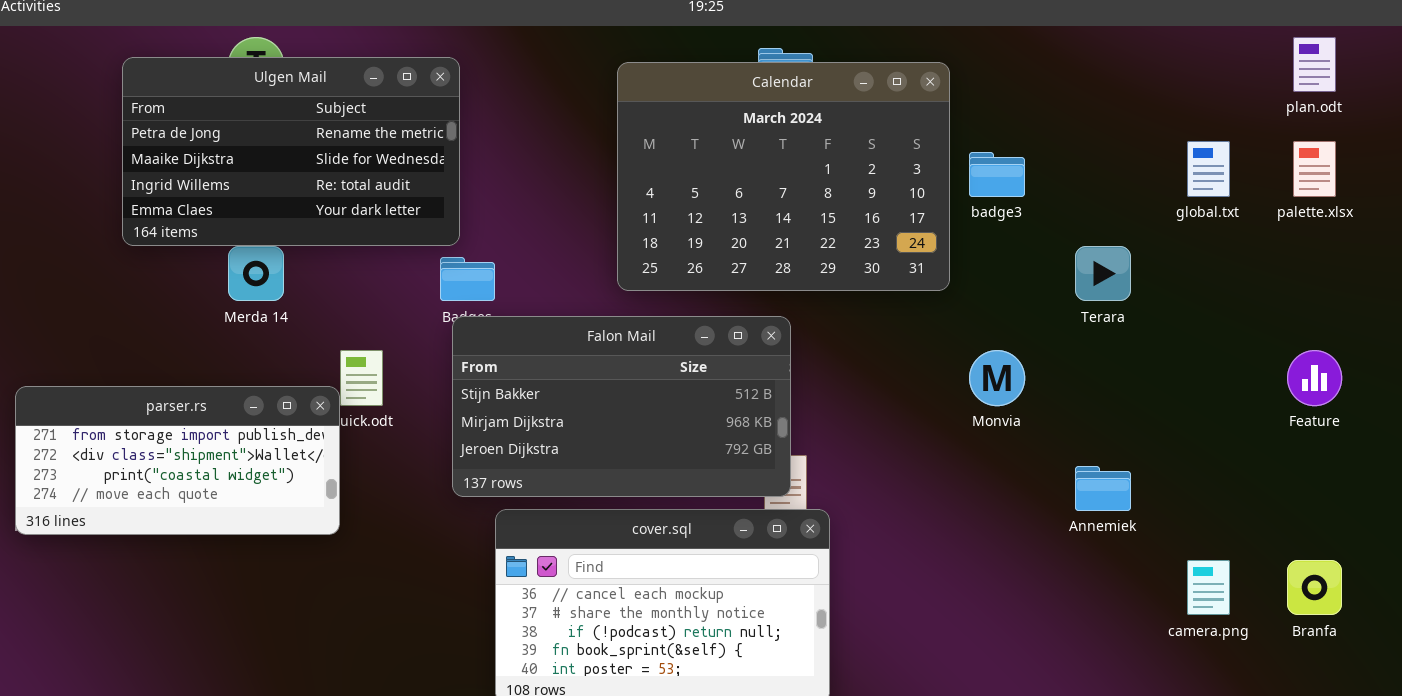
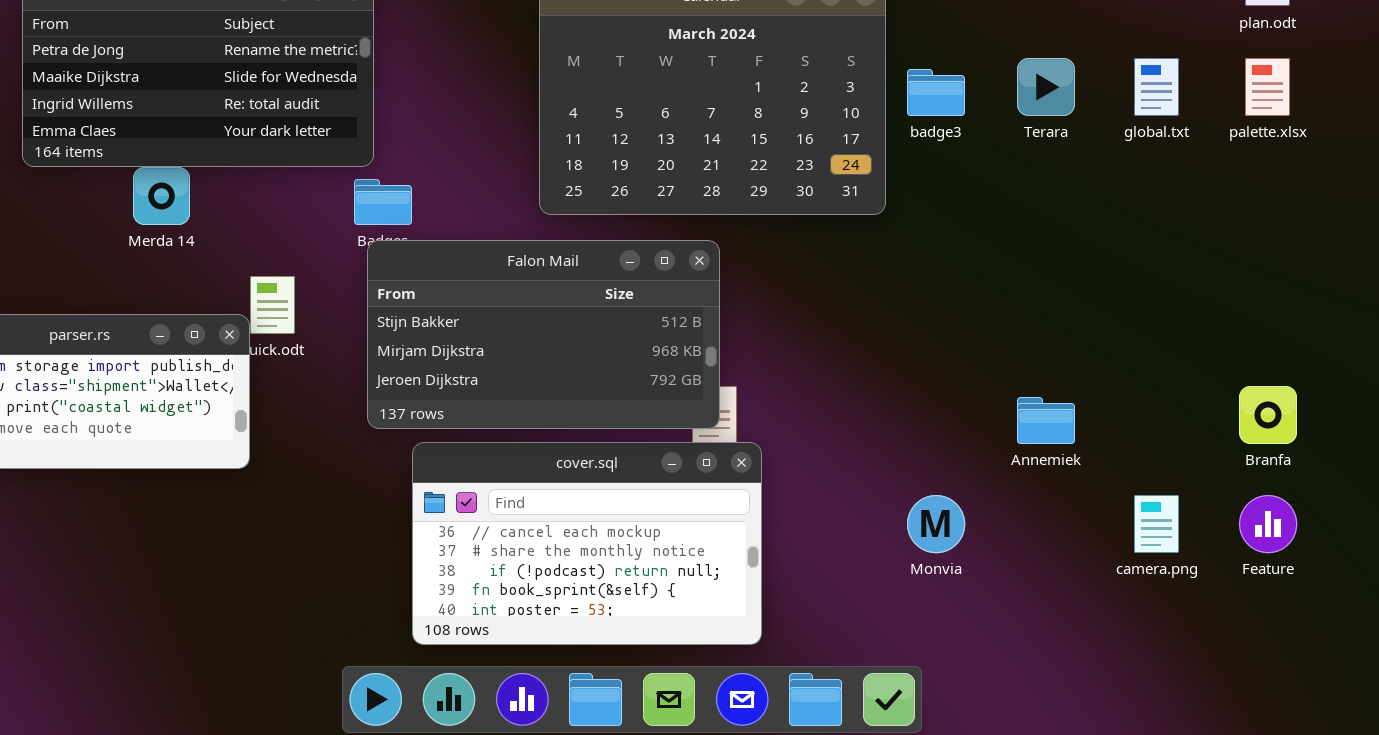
Terara: [1075,246,1131,301] -> [1017,58,1075,116], moved
Monvia: [969,350,1025,406] -> [907,495,965,553], moved
Feature: [1287,350,1342,406] -> [1239,495,1297,553], moved
Branfa: [1287,560,1342,615] -> [1239,386,1297,444], moved

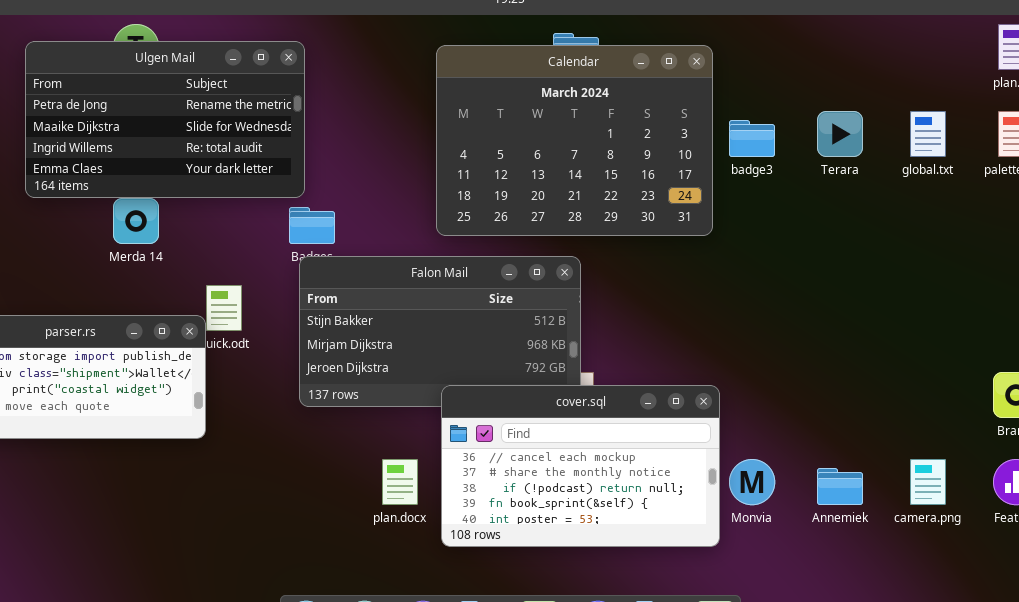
Annemiek: [1017,397,1075,444] -> [817,468,863,505], moved
cover.sql: [412,442,762,645] -> [441,385,720,547], moved

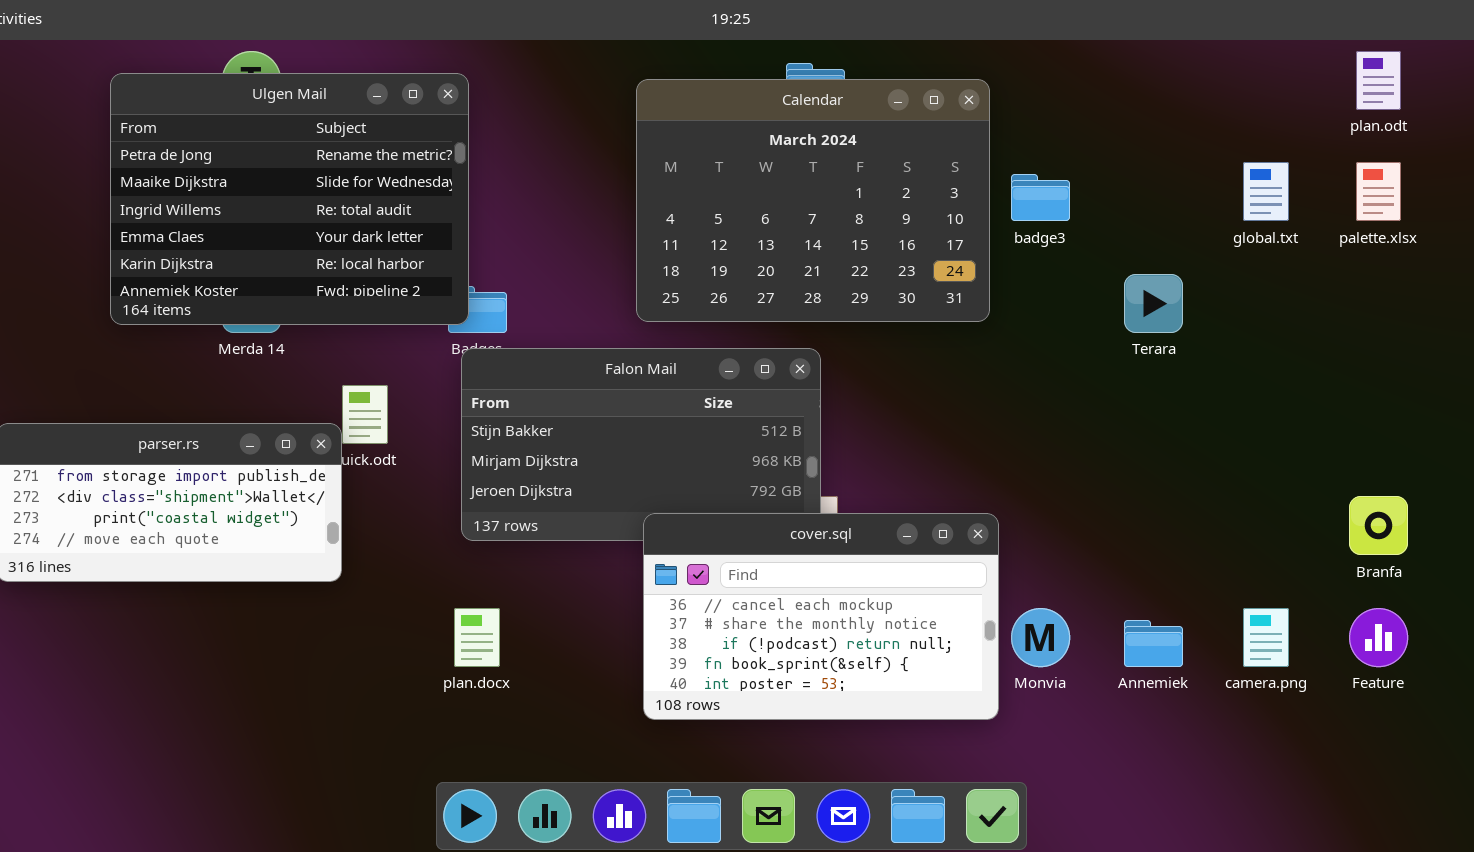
Ulgen Mail: [25,41,305,198] -> [110,73,469,325], resized
Terara: [817,111,863,157] -> [1124,274,1183,333], moved
plan.docx: [382,459,418,505] -> [454,608,500,667], moved

